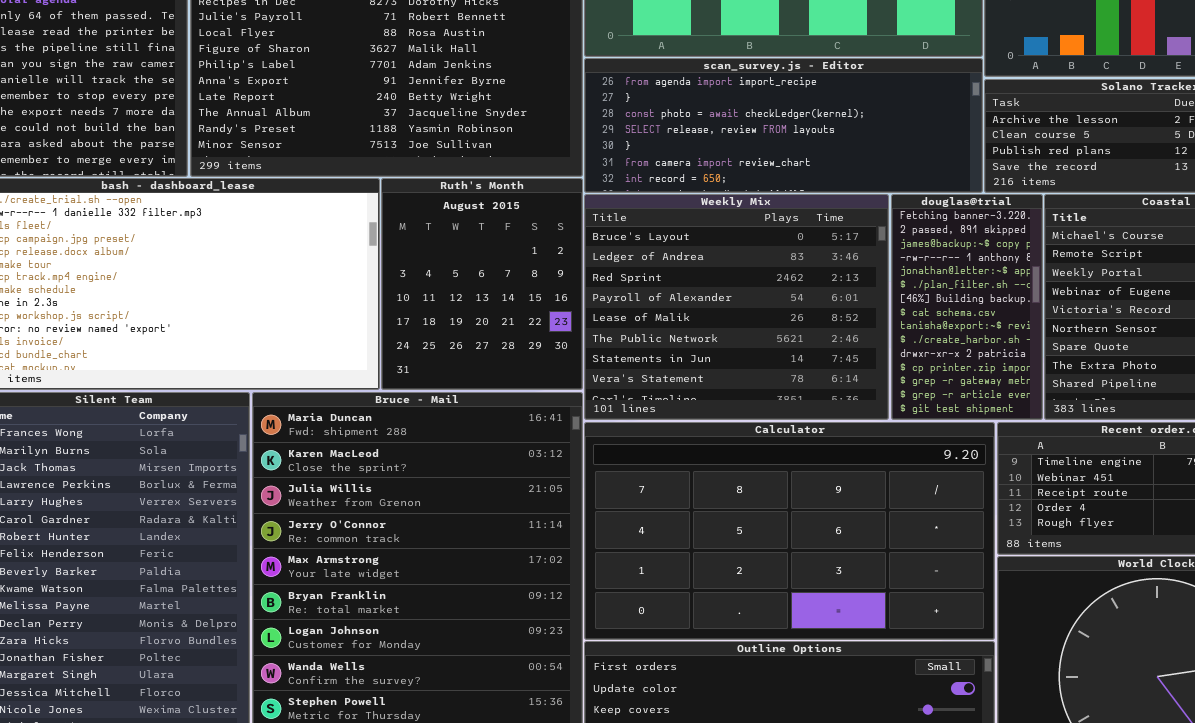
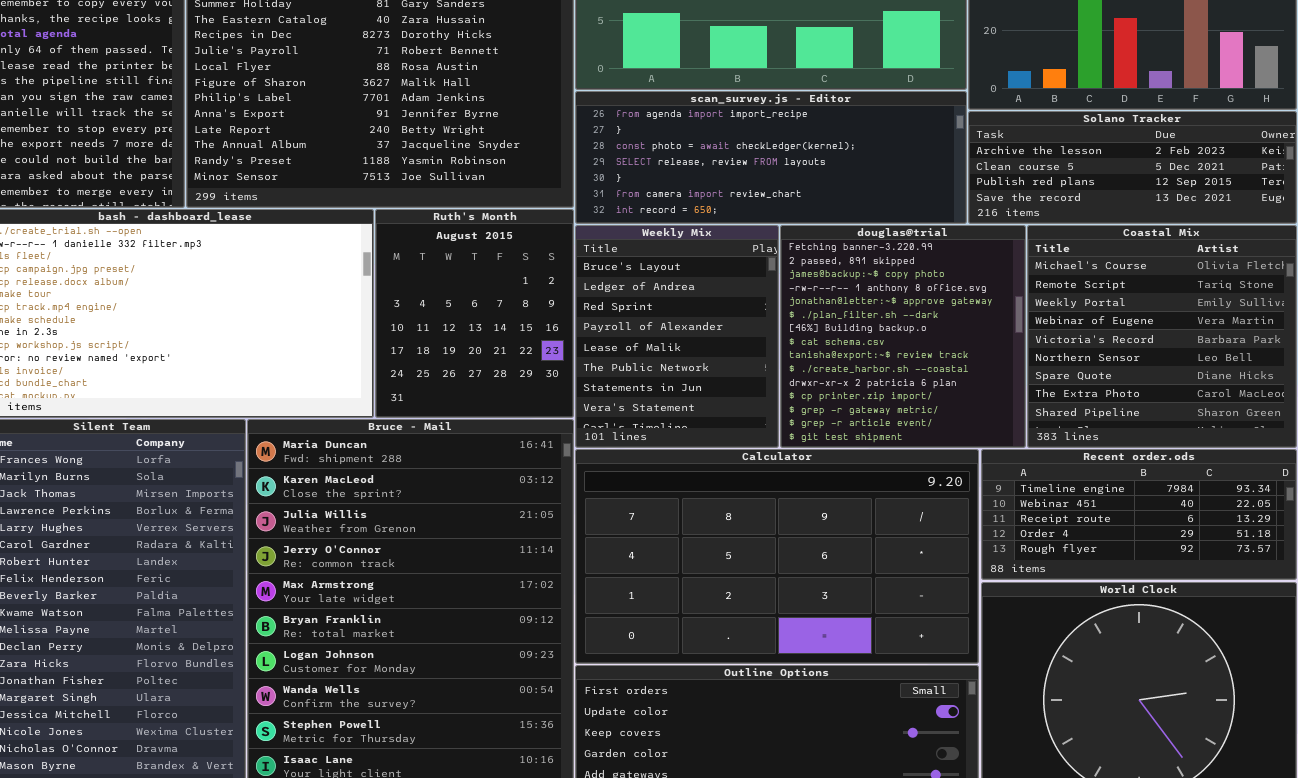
Weekly Mix: [584,194,889,420] -> [575,225,779,448], resized
douglas@trial: [891,194,1043,420] -> [780,225,1026,448], resized

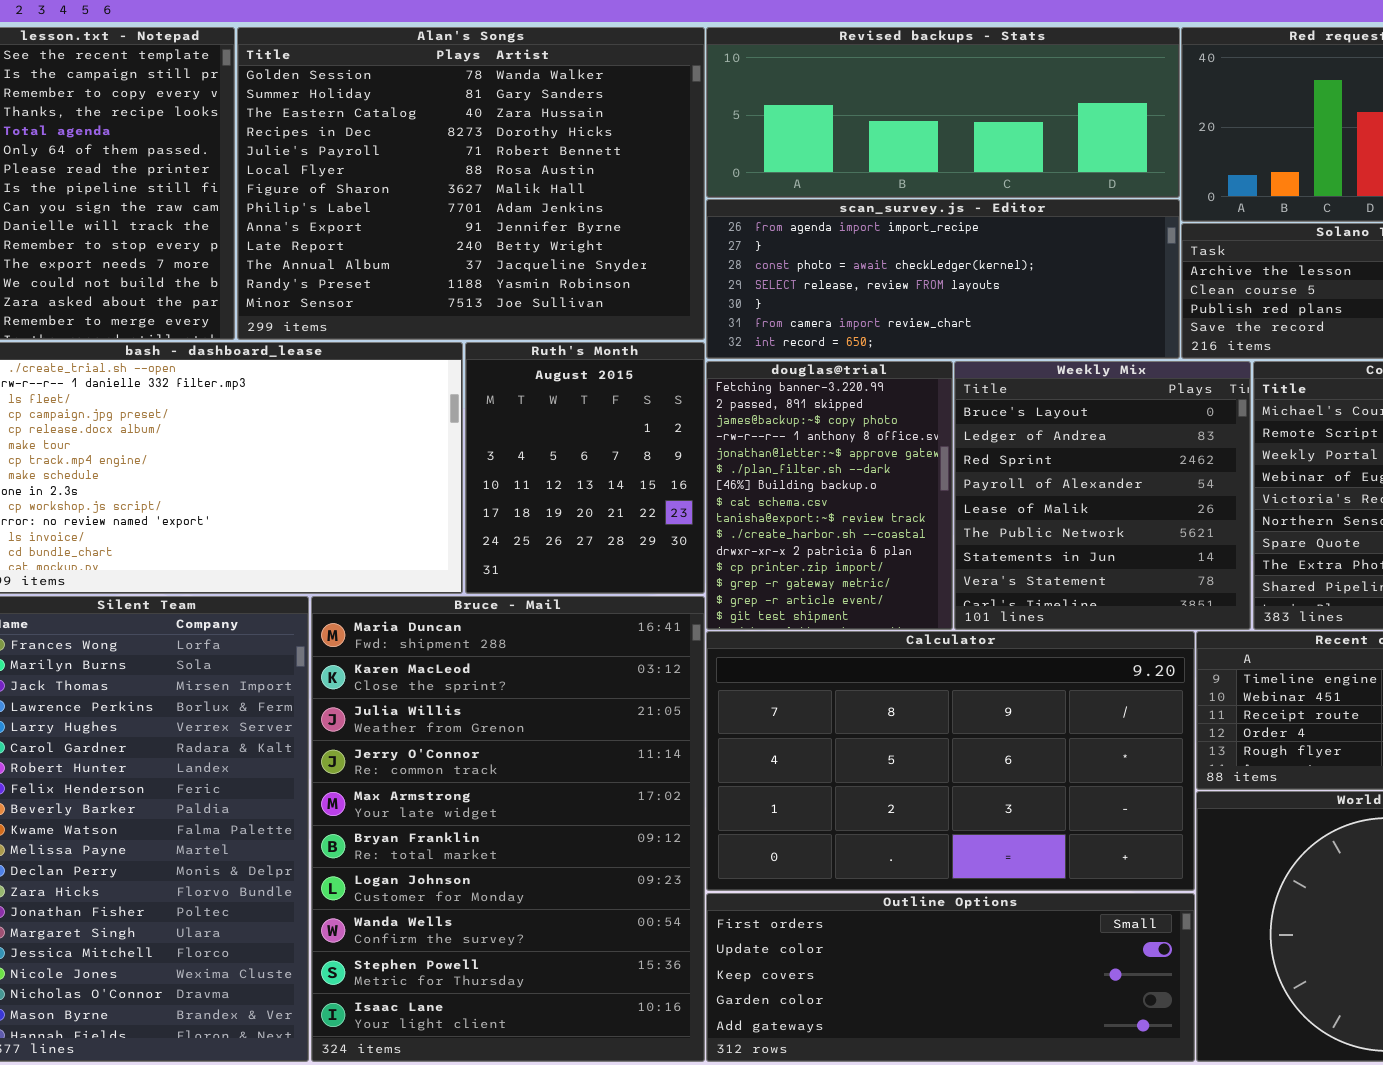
Weekly Mix: [575,225,779,448] -> [954,361,1251,630], moved, resized
douglas@trial: [780,225,1026,448] -> [706,361,953,630], moved, resized

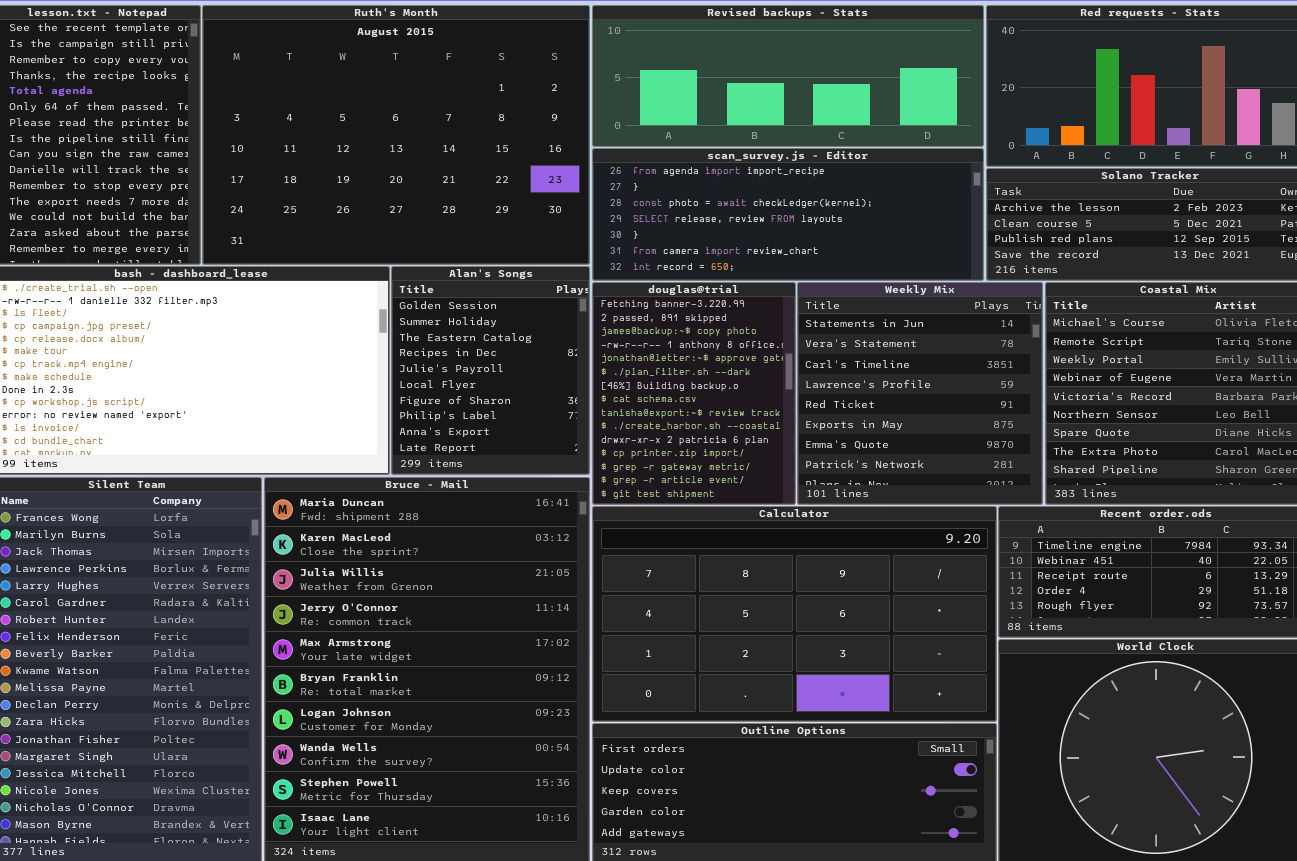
Alan's Songs: [237,27,705,340] -> [391,266,590,475], moved, resized
Ruth's Month: [465,342,705,594] -> [202,5,590,265], moved, resized
Weekly Mix: [954,361,1251,630] -> [797,282,1043,505], scrolled down 6 rows

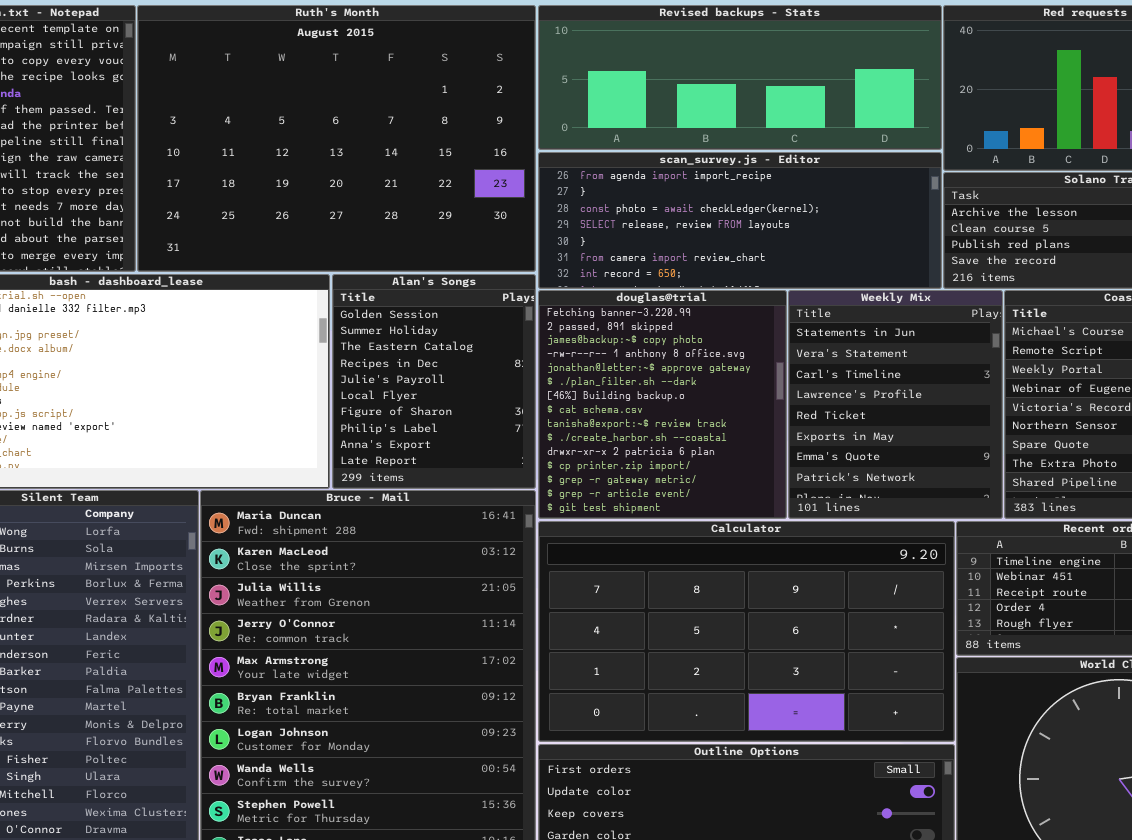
douglas@trial: [592,282,796,505] -> [538,290,787,519], resized
Weekly Mix: [797,282,1043,505] -> [788,290,1003,519], resized

